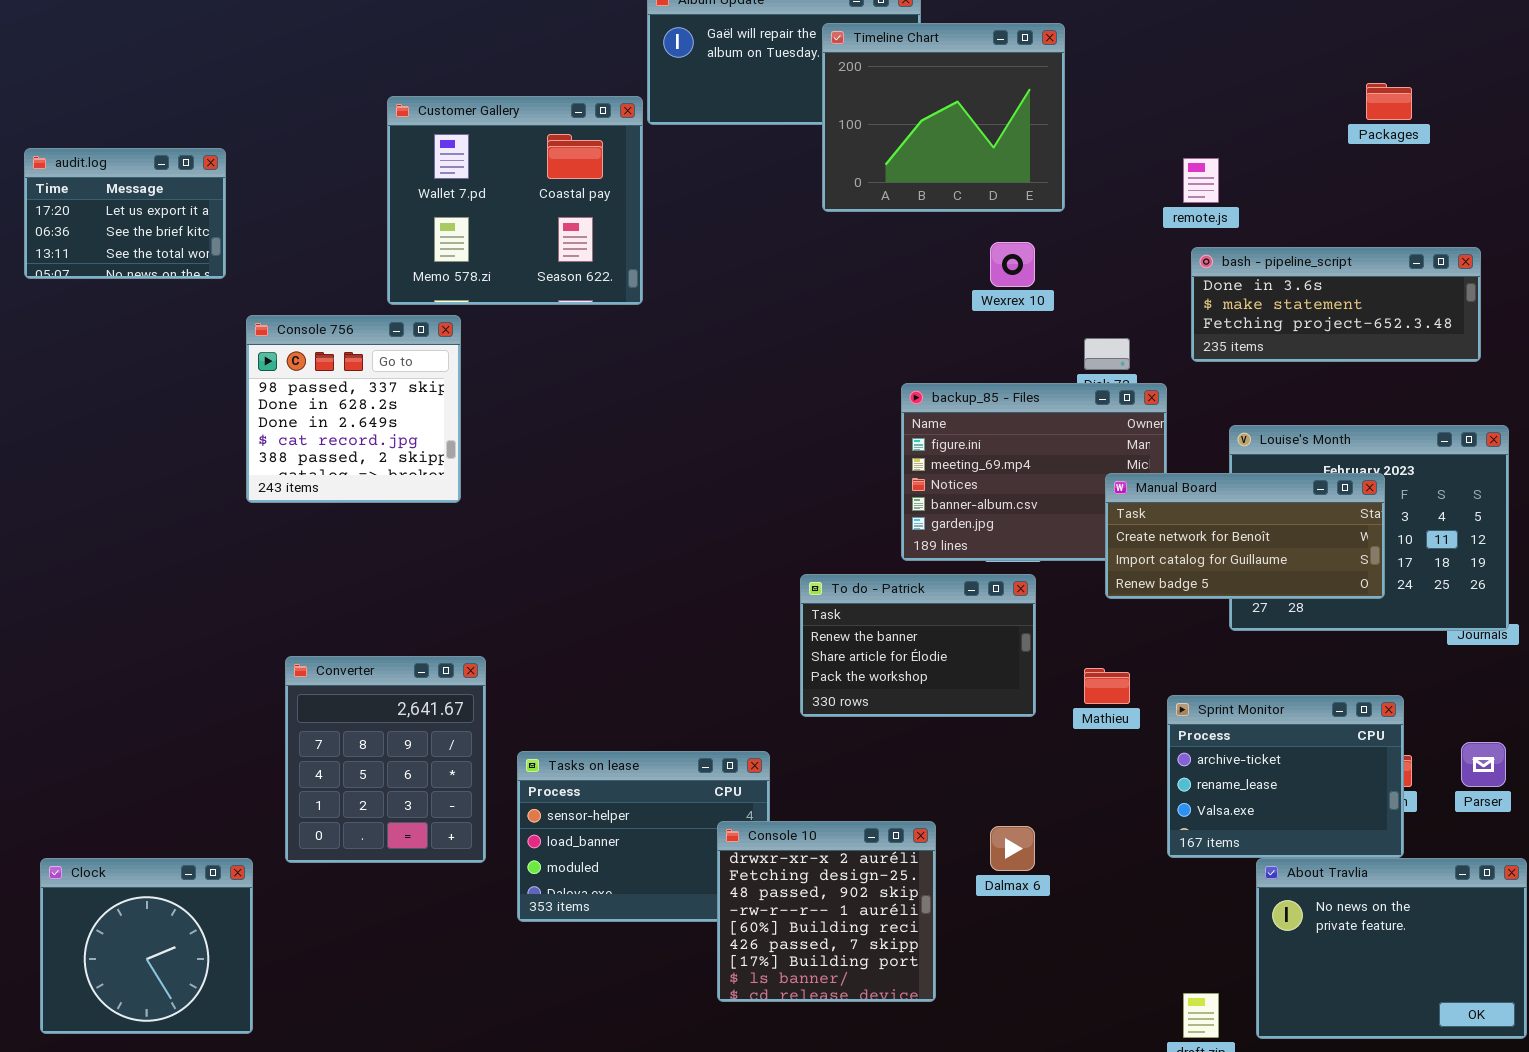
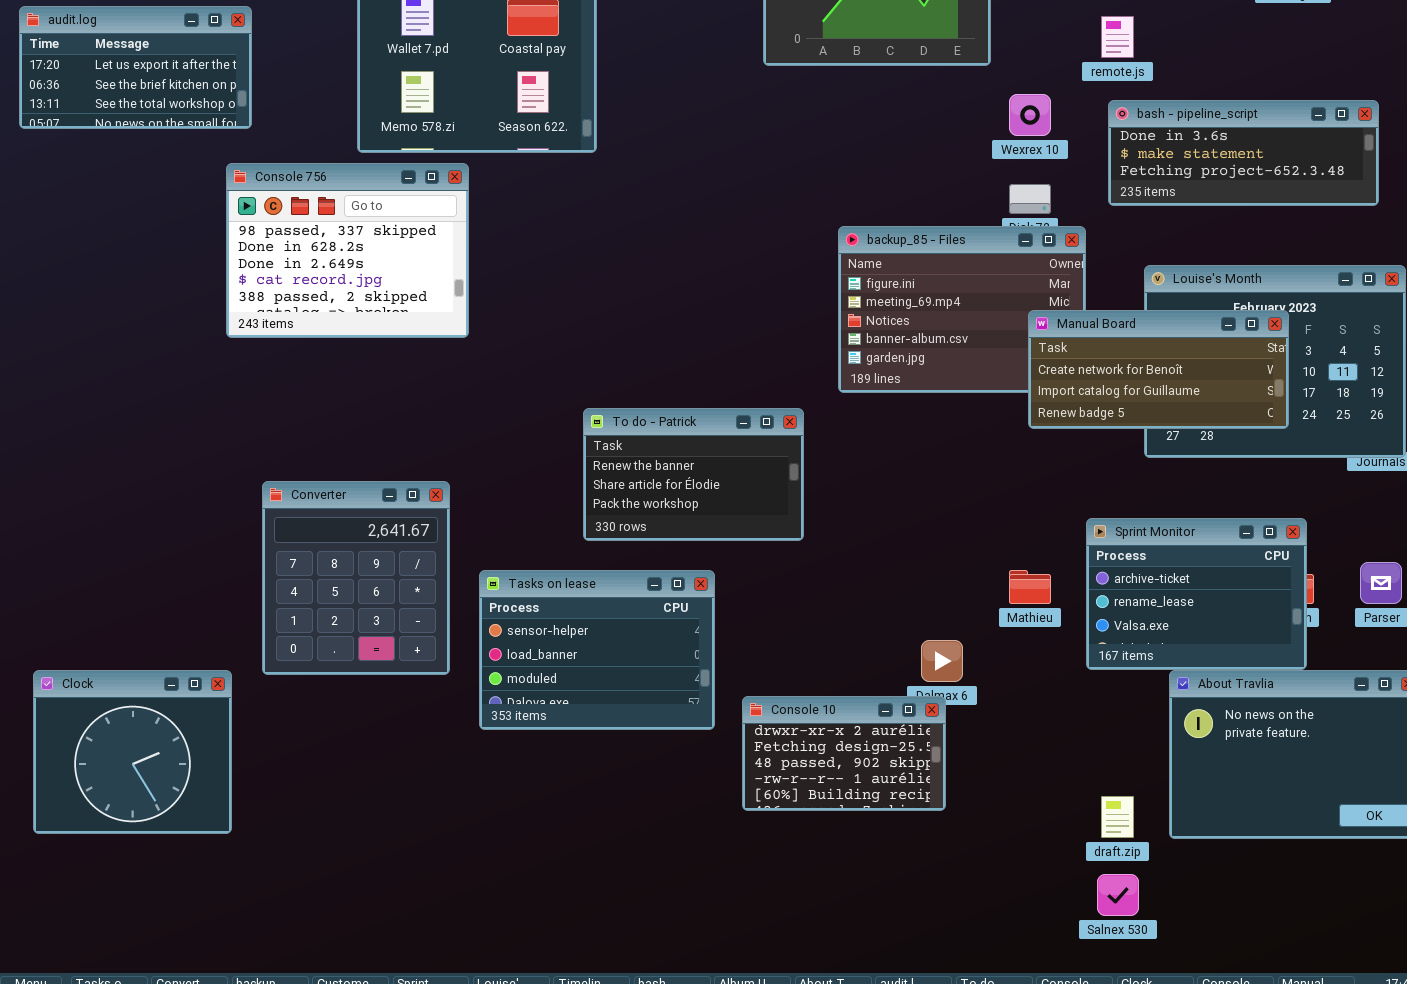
audit.log: [24,148,226,279] -> [19,6,252,129], resized
Wexrex 10: [990,242,1035,287] -> [1009,94,1051,136], moved
Console 756: [246,315,461,503] -> [226,163,469,338], resized
To do - Patrick: [800,574,1036,717] -> [583,408,804,541], moved
Mathieu: [1084,668,1130,704] -> [1009,570,1051,604], moved
Console 10: [717,821,936,1002] -> [742,696,946,811], moved, resized

